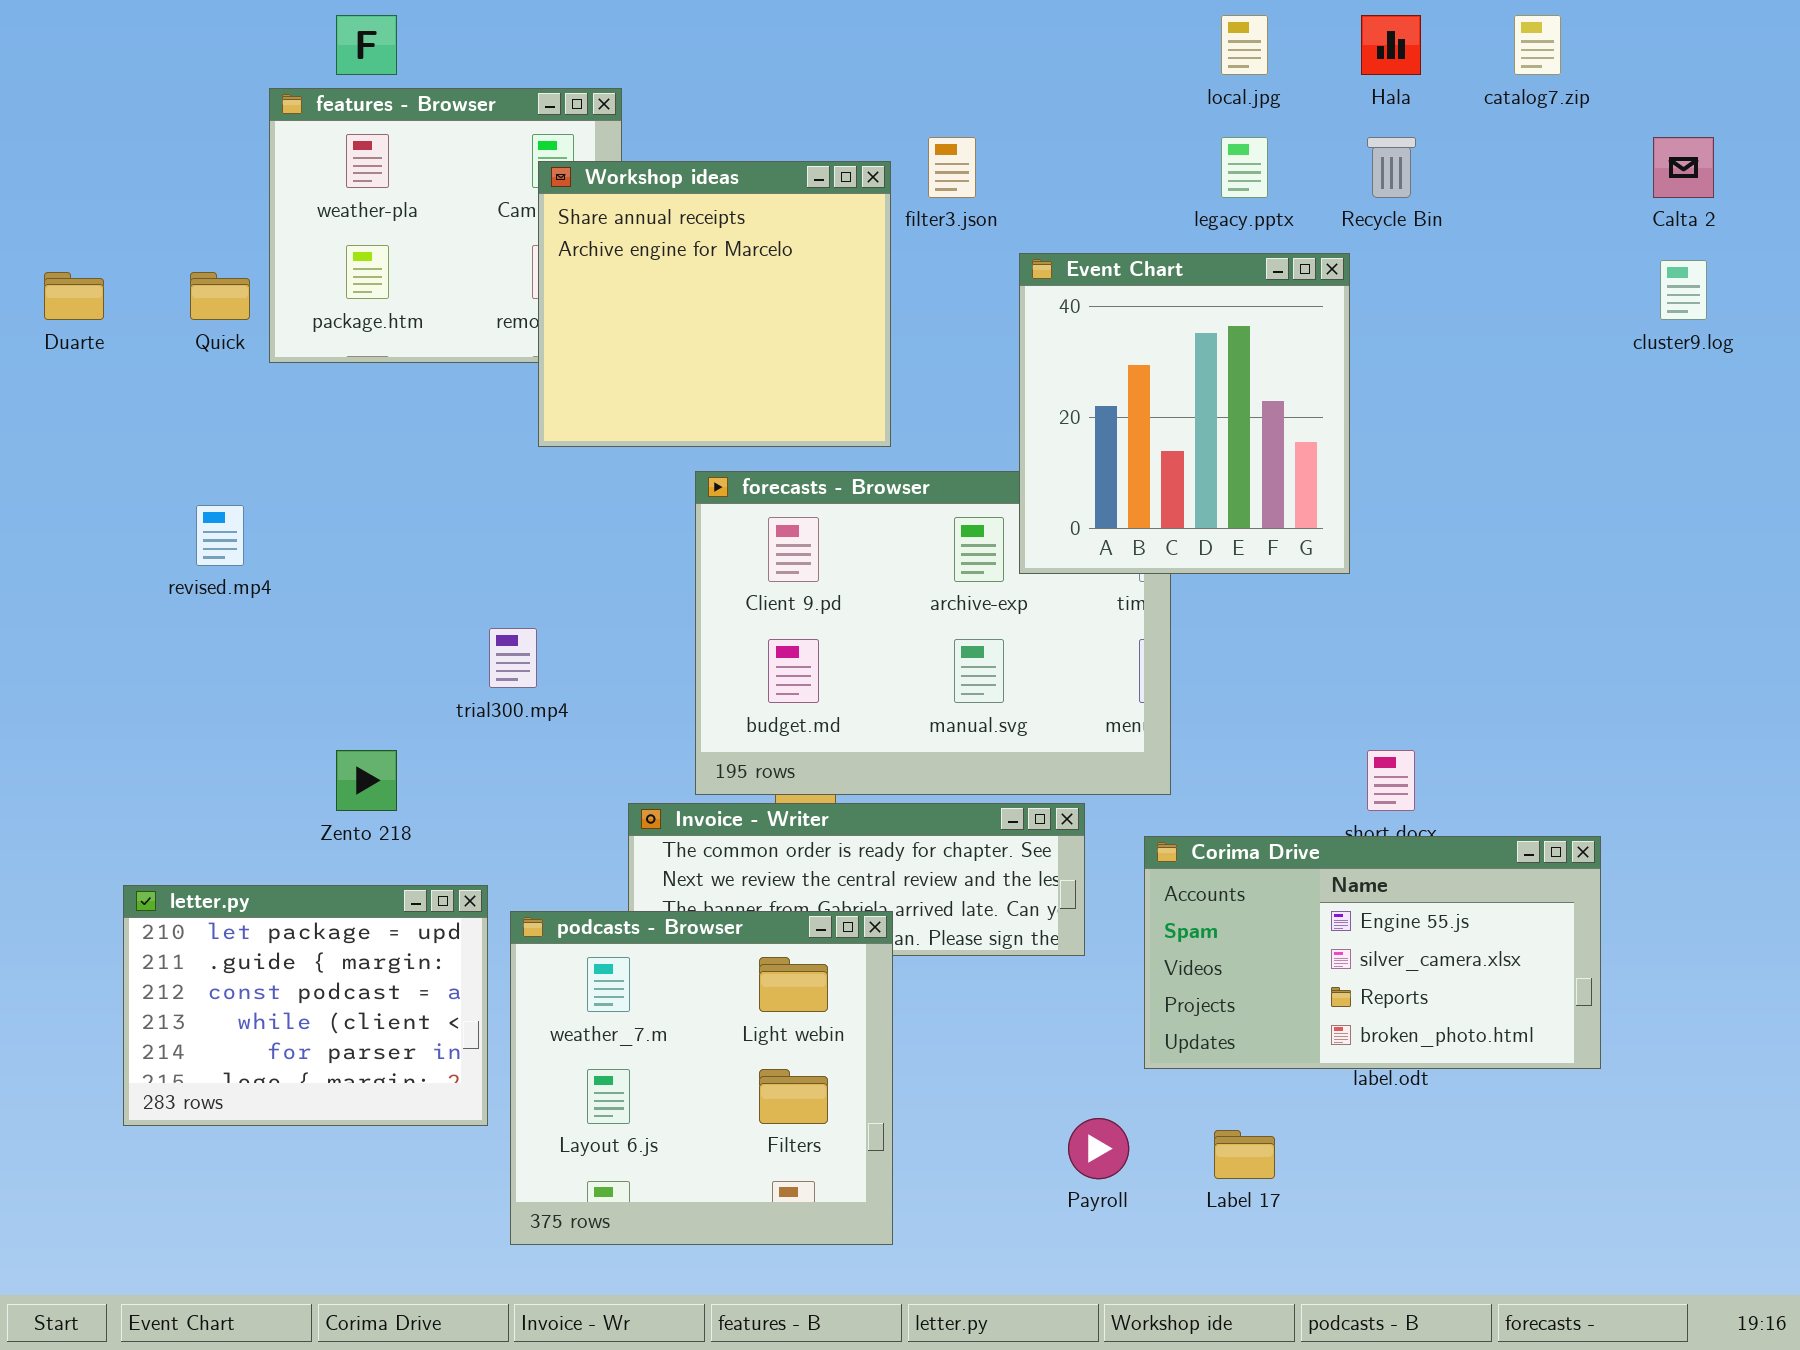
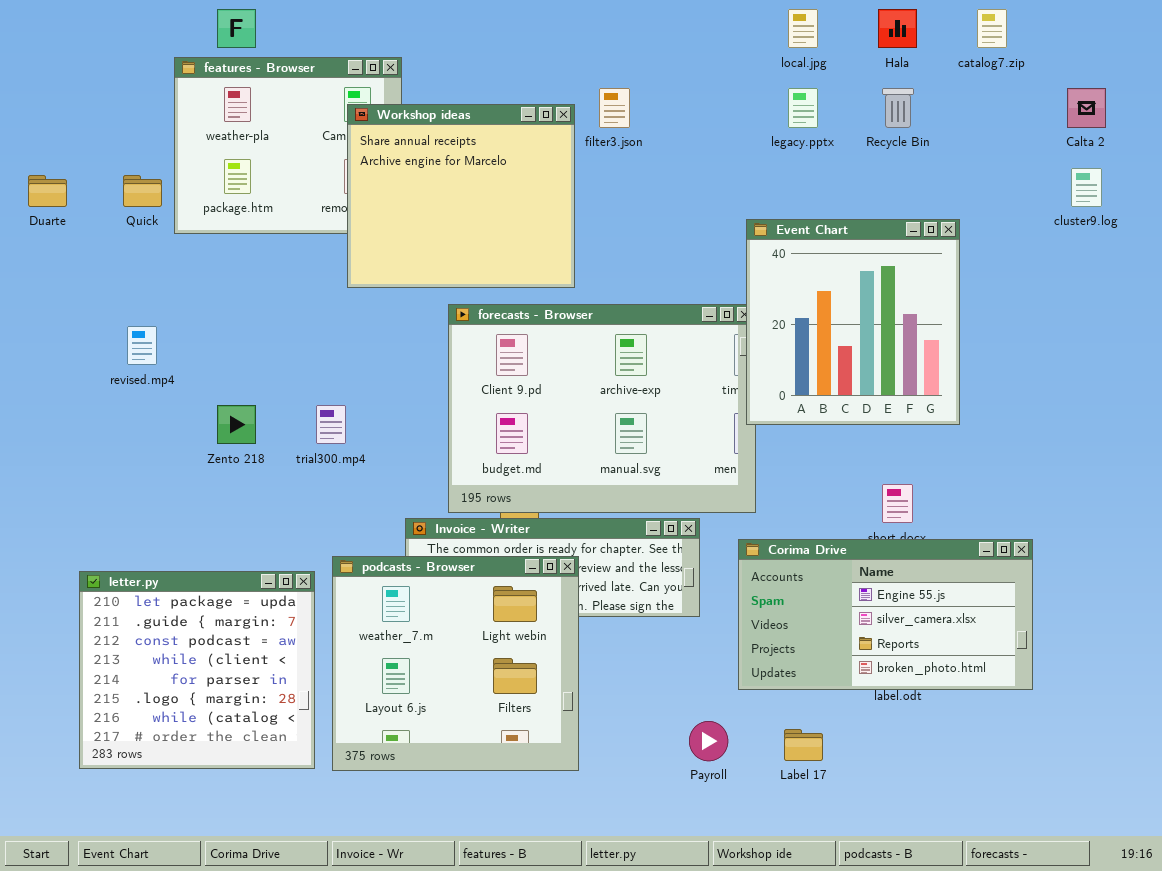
Event Chart: [1019,253,1350,574] -> [746,219,960,425], moved
Zento 218: [336,750,397,811] -> [217,405,256,444], moved
letter.py: [123,885,488,1126] -> [79,571,315,769], resized
podcasts - Browser: [510,911,893,1245] -> [332,556,579,771], moved

